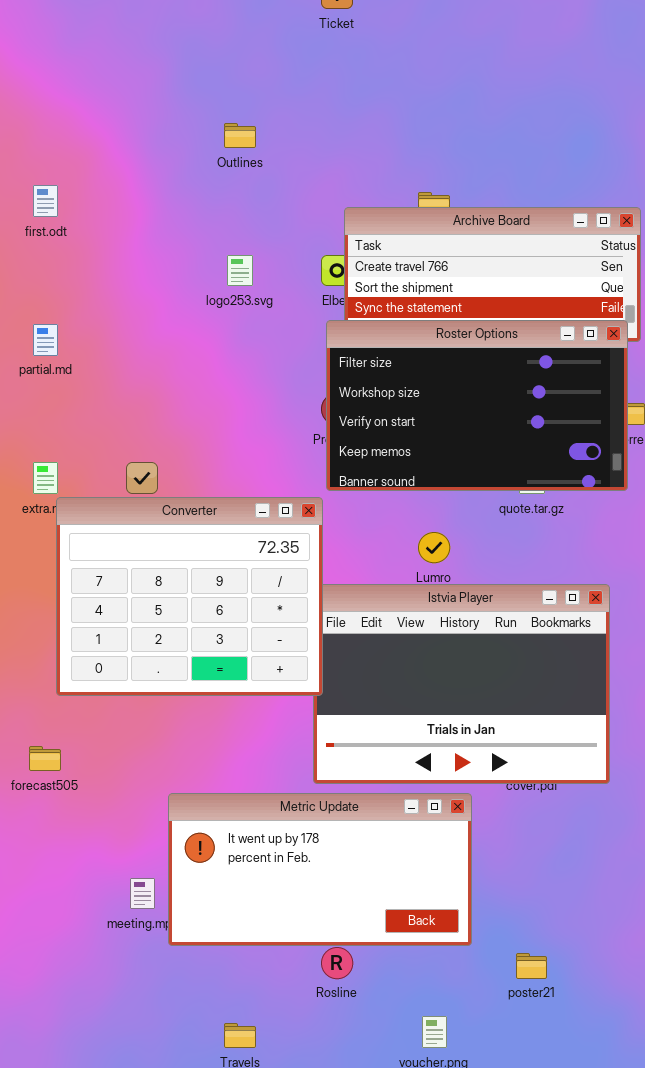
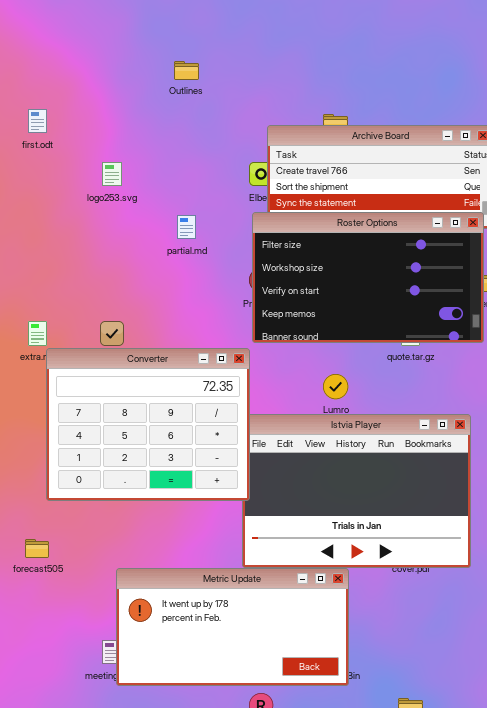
logo253.svg: [227,255,253,286] -> [102,162,122,186], moved
partial.md: [33,324,58,356] -> [177,215,196,239], moved
Metric Update: [168,793,472,946] -> [116,568,349,686], moved

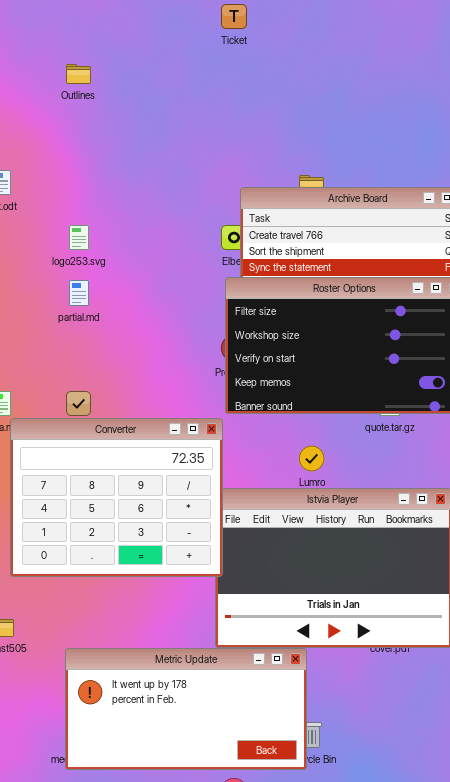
Outlines: [174,61,199,80] -> [66,64,91,84], moved
partial.md: [177,215,196,239] -> [69,280,89,306], moved
Metric Update: [116,568,349,686] -> [65,648,307,770], moved

